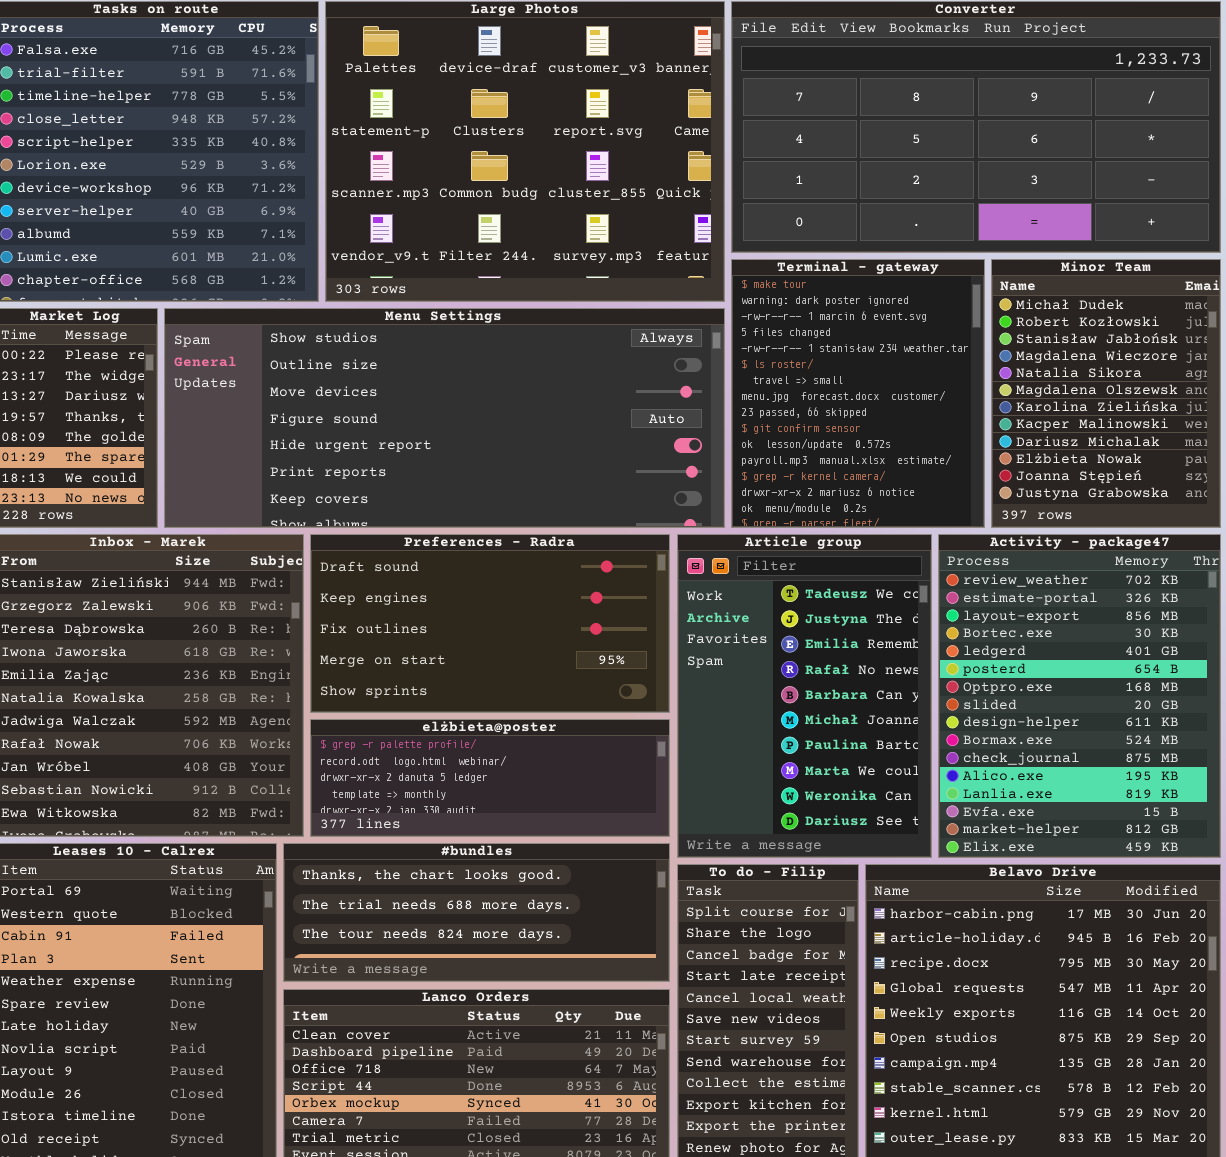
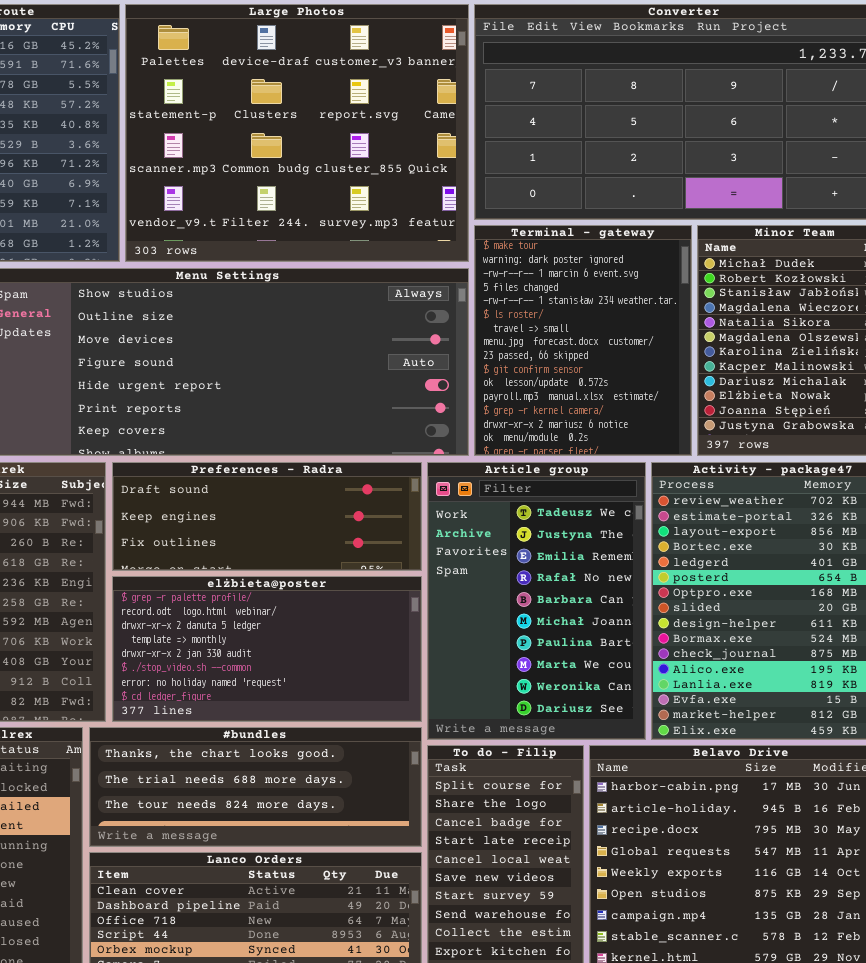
Preferences - Radra: [310,534,670,713] -> [112,462,422,571], resized
elżbieta@poster: [310,719,670,837] -> [112,576,422,722], resized

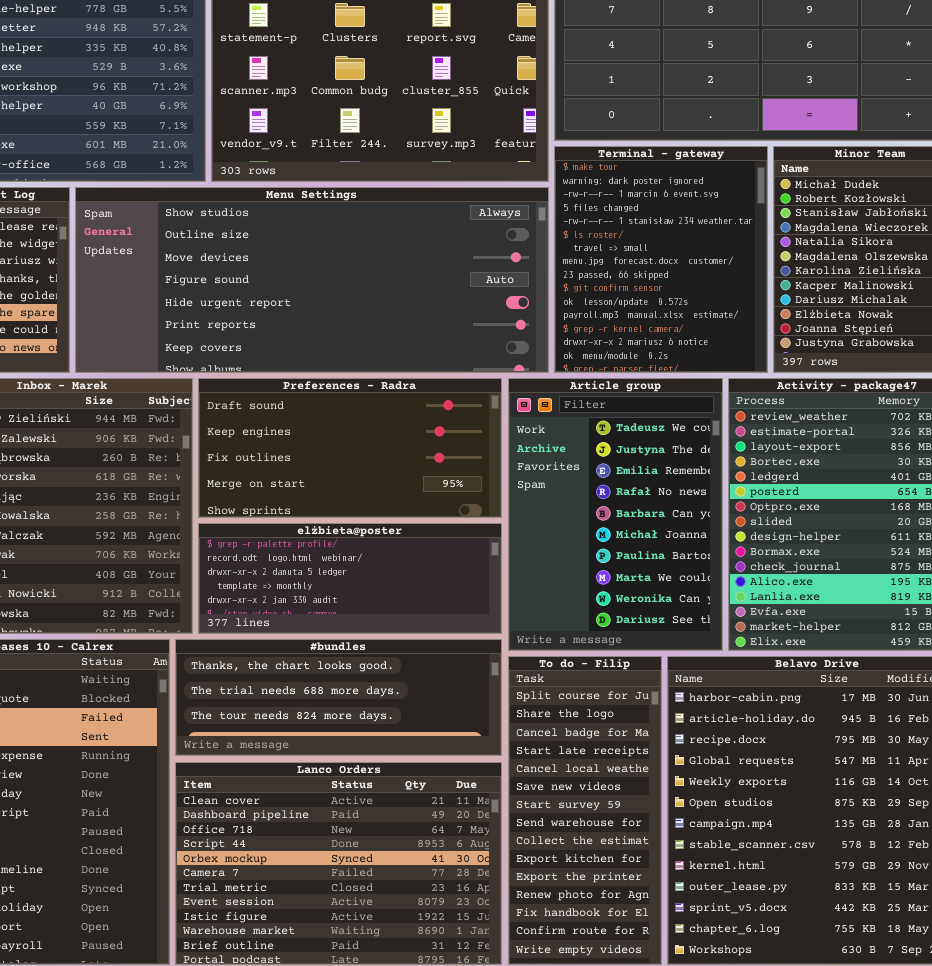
Preferences - Radra: [112,462,422,571] -> [198,378,502,518], resized
elżbieta@poster: [112,576,422,722] -> [198,523,502,634], resized

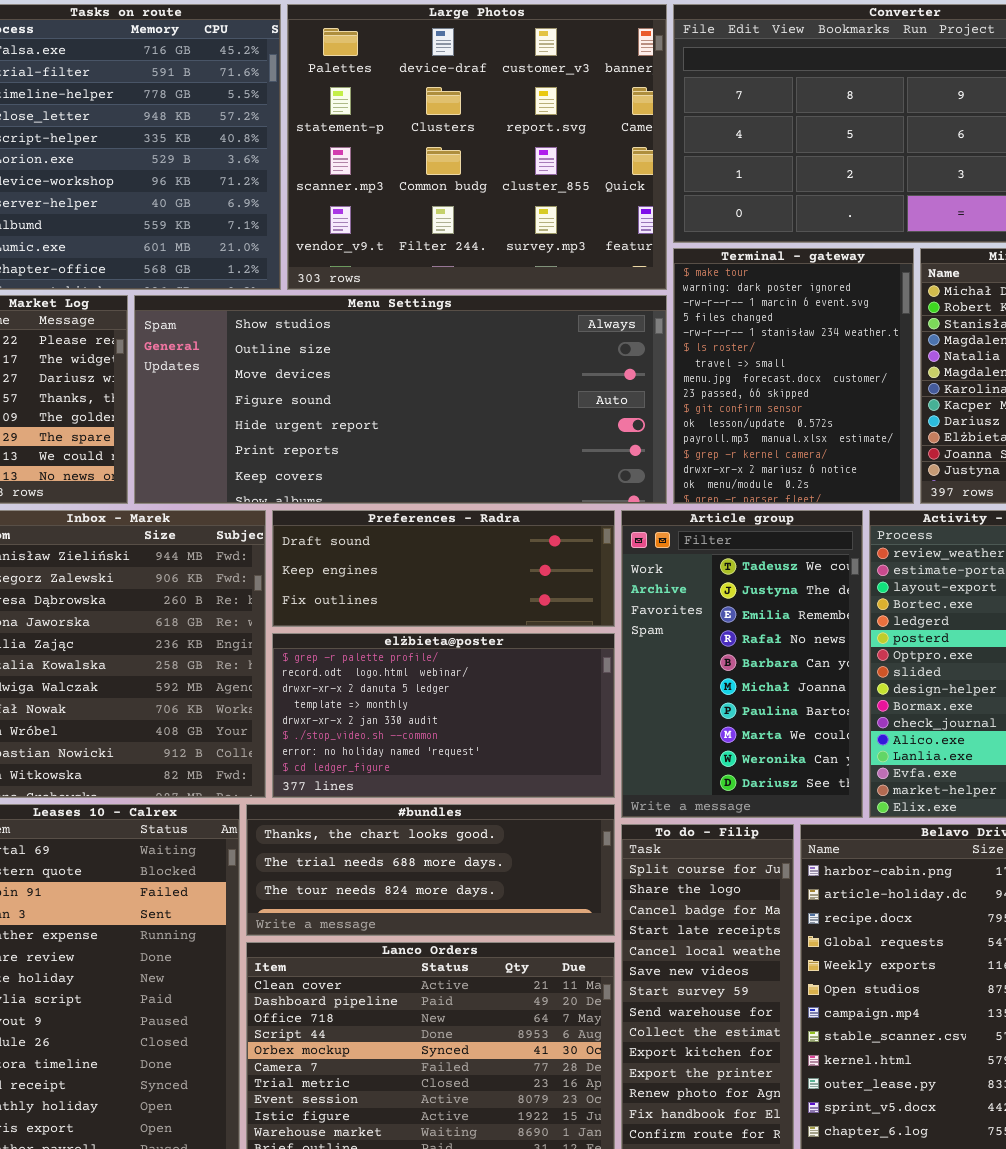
Preferences - Radra: [198,378,502,518] -> [272,510,615,627], resized
elżbieta@poster: [198,523,502,634] -> [272,633,615,798], resized

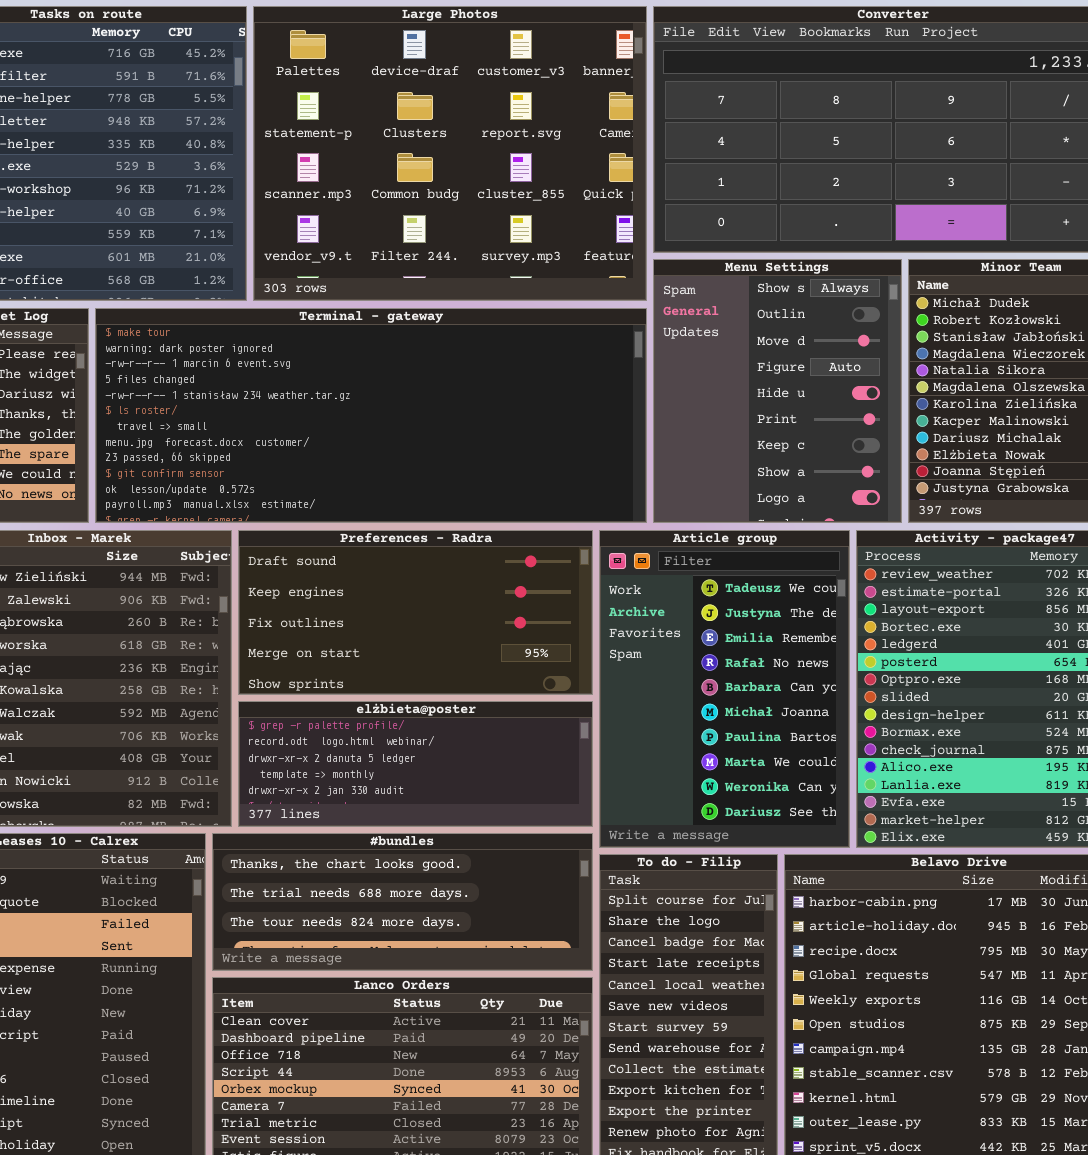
Terminal - gateway: [673,248,914,504] -> [95,308,647,523], moved, resized
Menu Settings: [134,295,667,504] -> [653,259,902,523], moved, resized
Preferences - Radra: [272,510,615,627] -> [238,530,593,695], resized
elżbieta@poster: [272,633,615,798] -> [238,701,593,827], resized

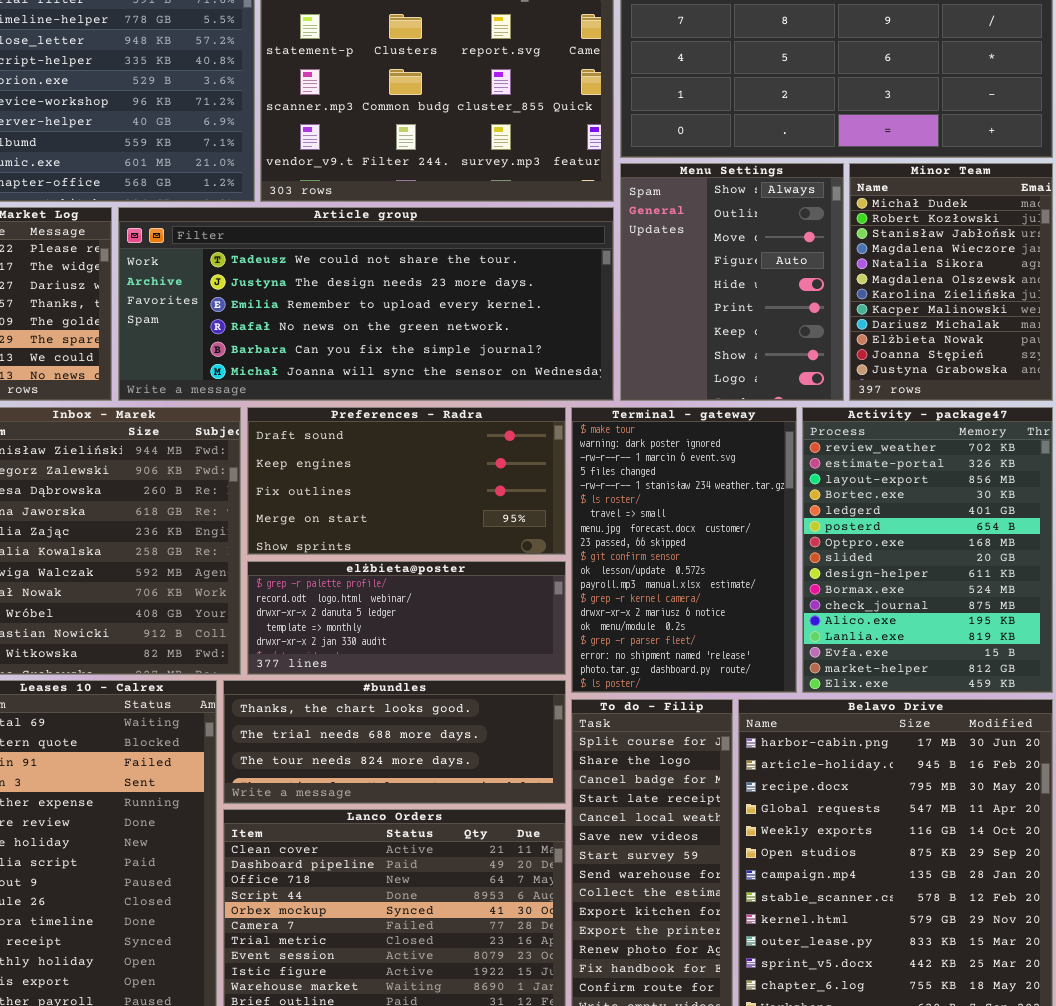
Terminal - gateway: [95,308,647,523] -> [571,407,797,693], moved, resized
Article group: [599,530,850,848] -> [118,207,614,401], moved, resized

